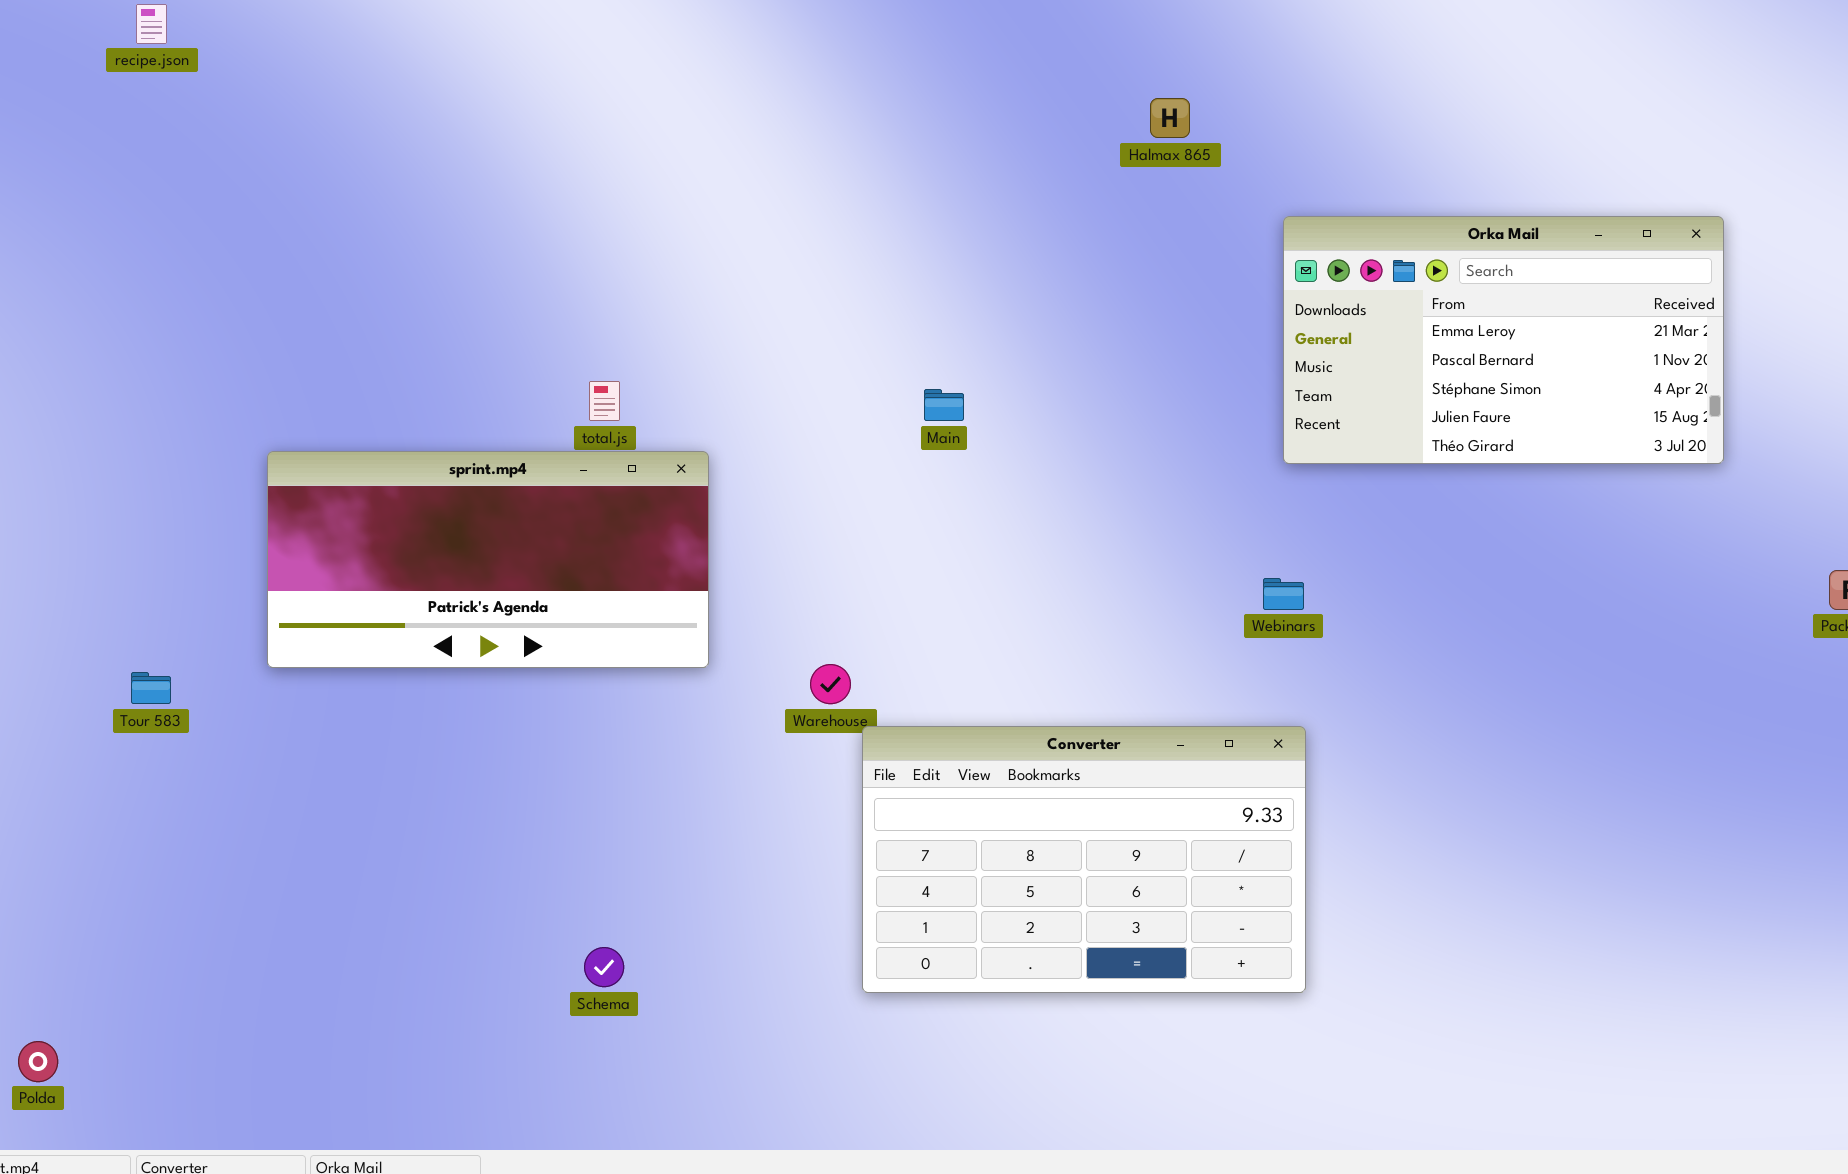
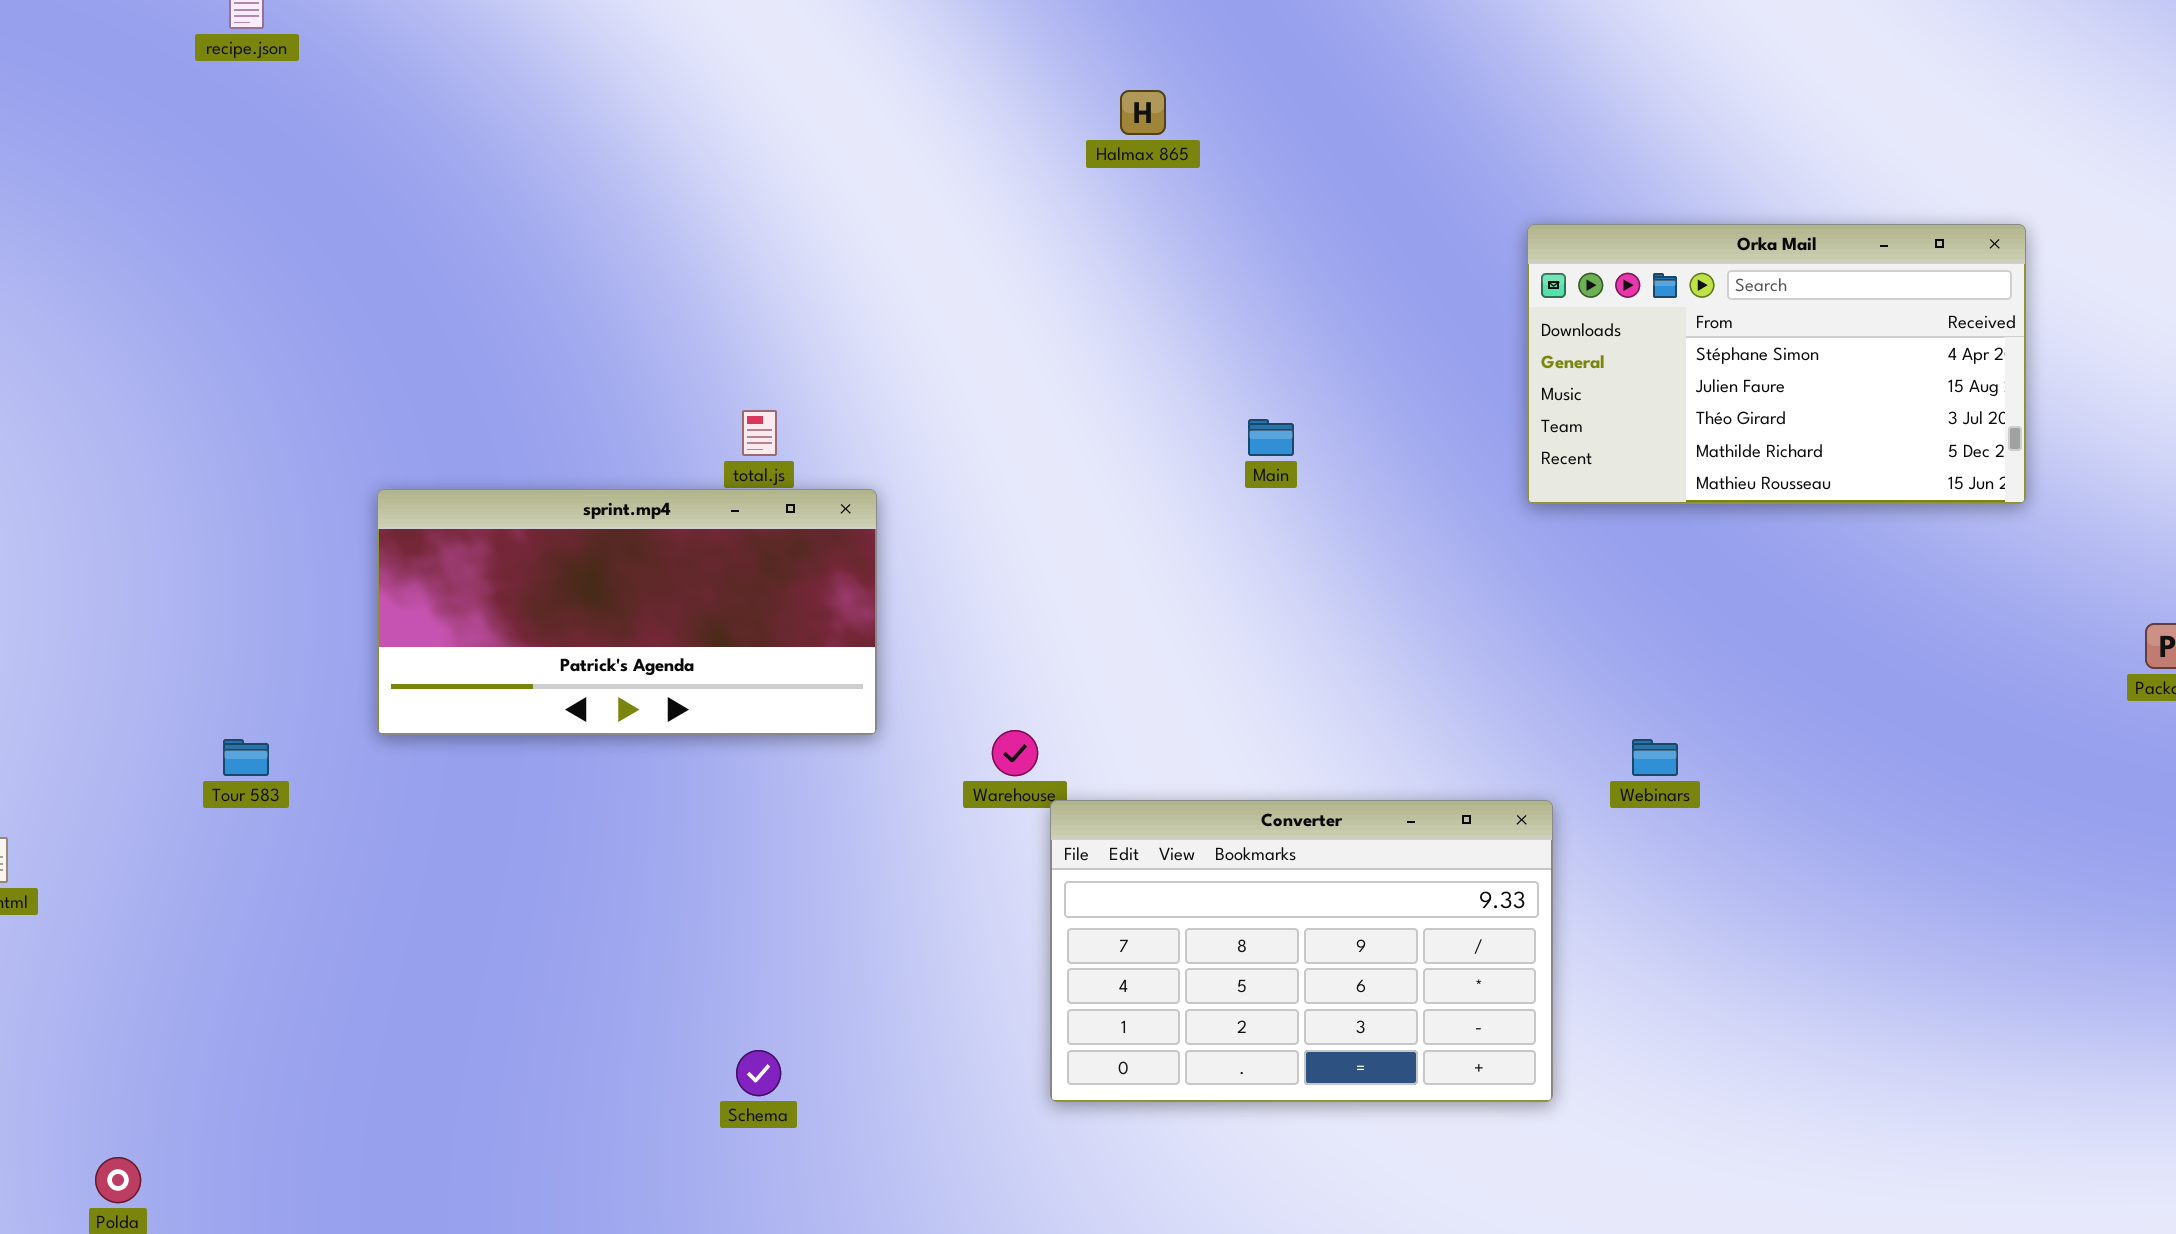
Halmax 865: [1150,98,1190,138] -> [1120,90,1166,135], moved
Orka Mail: [1283,216,1724,464] -> [1527,224,2026,504], scrolled down 2 rows
Main: [924,389,964,421] -> [1248,419,1294,456], moved
Webinars: [1263,578,1304,610] -> [1632,739,1678,776], moved

